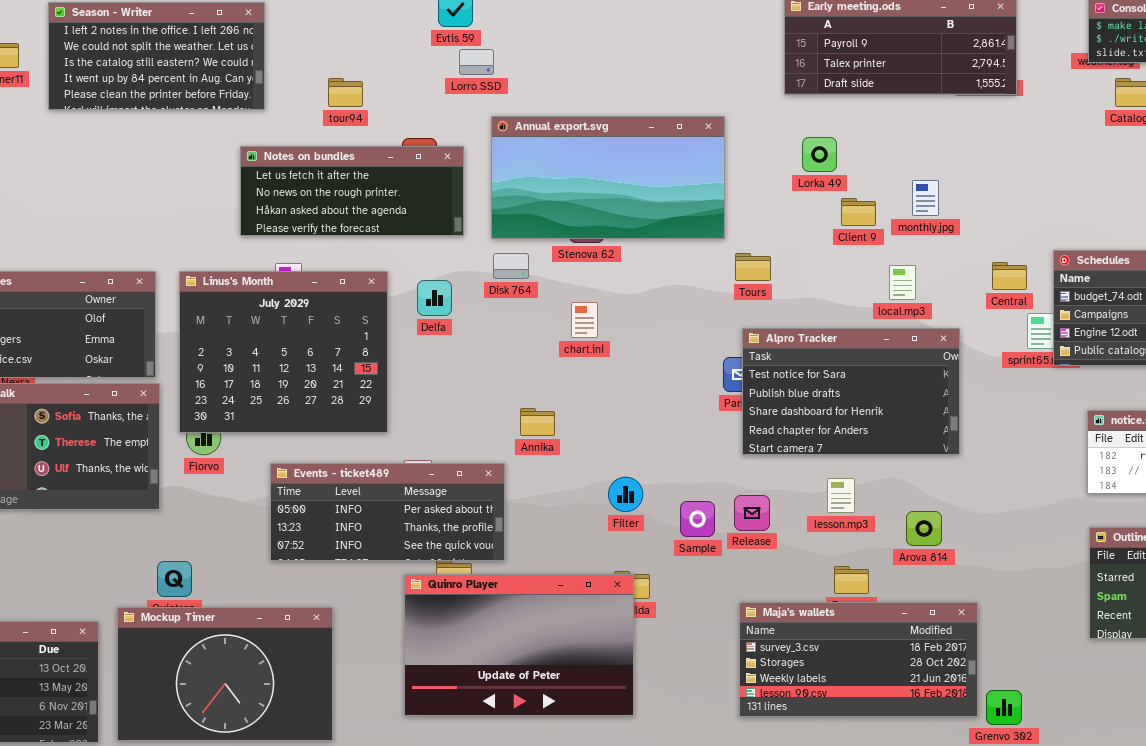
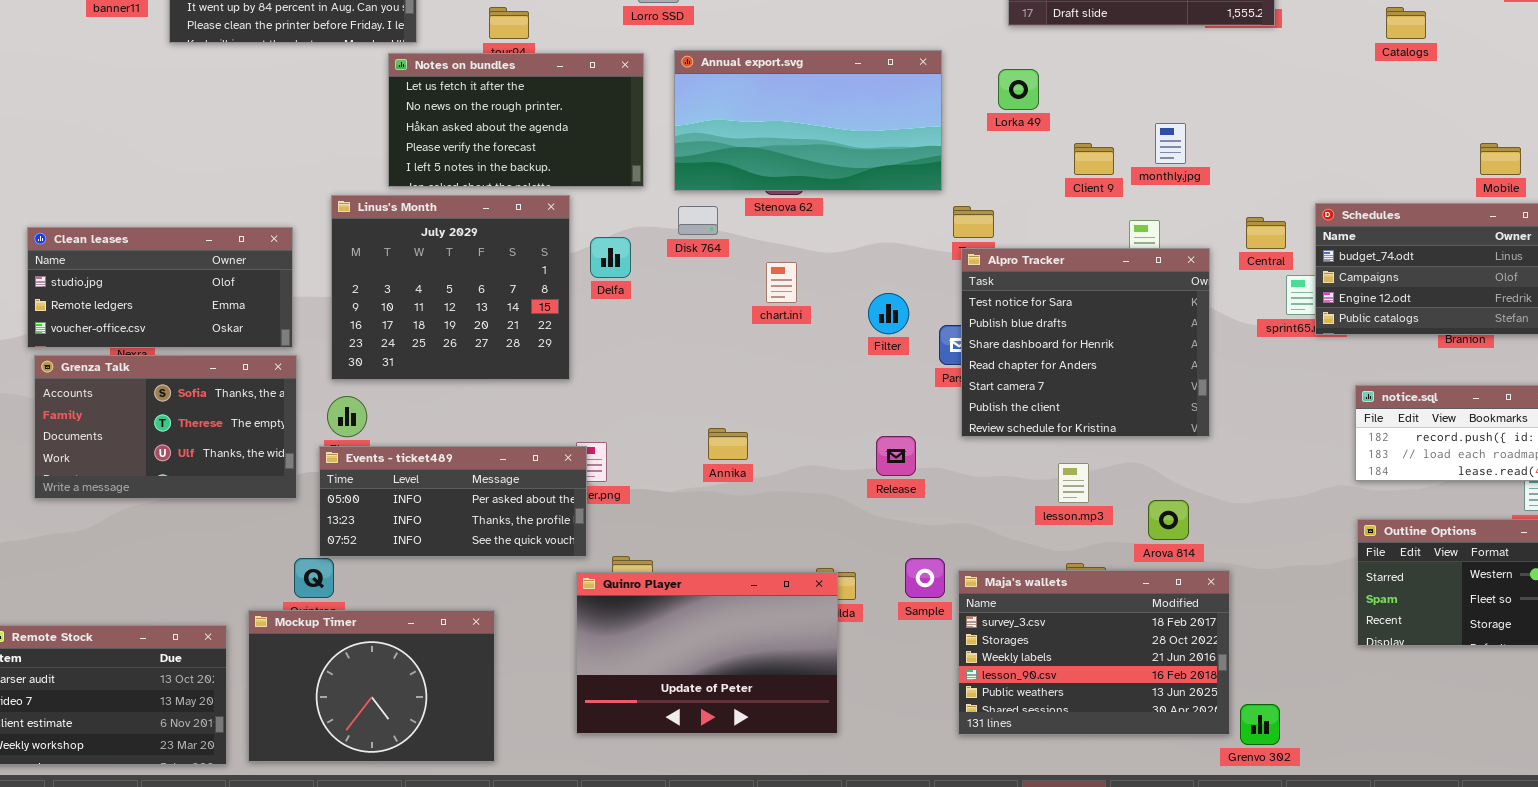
Lorka 49: [802,137,837,172] -> [998,69,1039,110], moved
Notes on bundles: [240,146,464,236] -> [388,53,644,187], resized
Linus's Month: [179,271,388,433] -> [331,195,570,380], moved
Alpro Tracker: [742,328,960,455] -> [961,248,1210,437], resized
Annika: [520,408,555,436] -> [708,428,748,460], moved
Events - ticket489: [270,463,505,561] -> [319,446,587,557], moved
Filter: [608,477,643,512] -> [868,293,909,334], moved
Release: [734,495,770,531] -> [876,436,916,476], moved
Sample: [680,501,715,537] -> [905,558,945,598], moved
Maja's wallets: [739,602,978,717] -> [958,570,1230,735], resized

